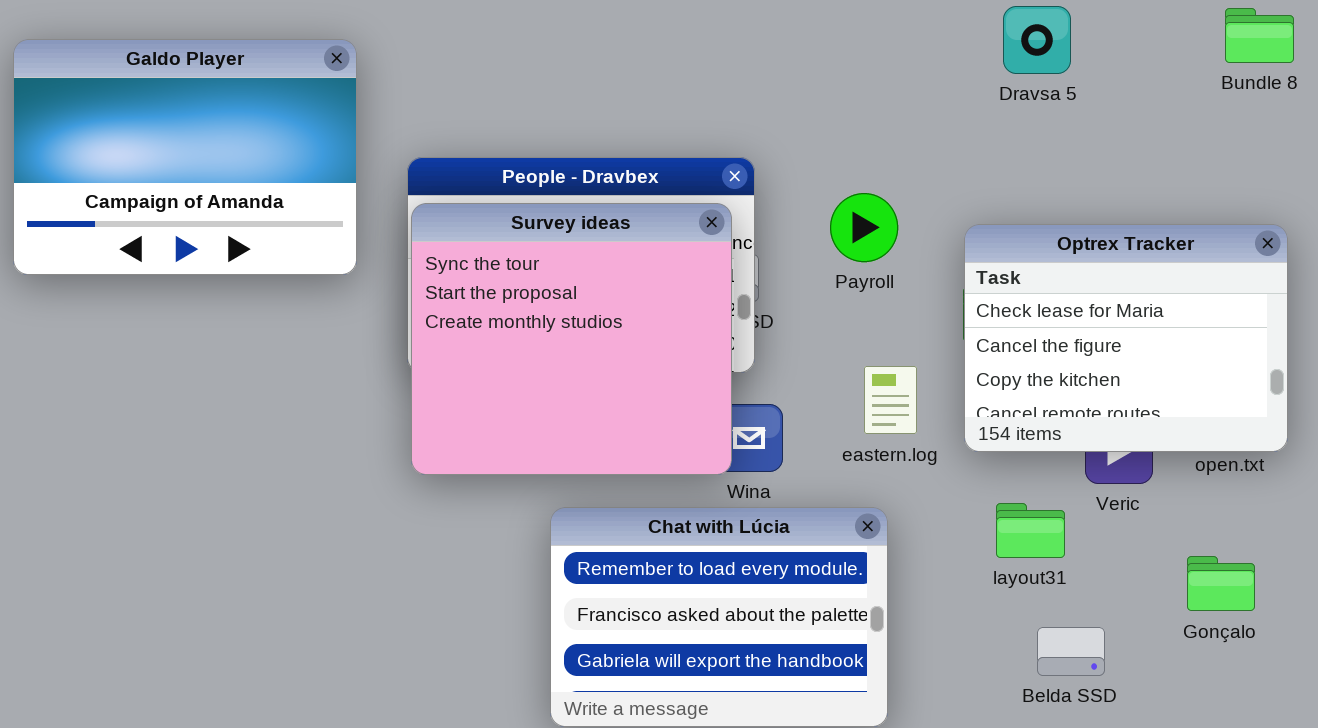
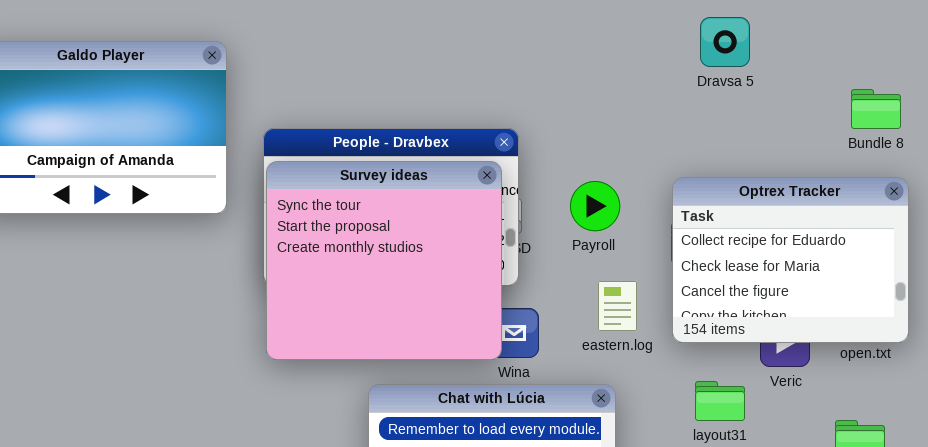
Bundle 8: [1225,8,1294,63] -> [851,89,901,129], moved
Payroll: [830,193,898,262] -> [570,181,620,231], moved
Optrex Tracker: [964,224,1288,452] -> [672,177,909,343], scrolled up 1 row

